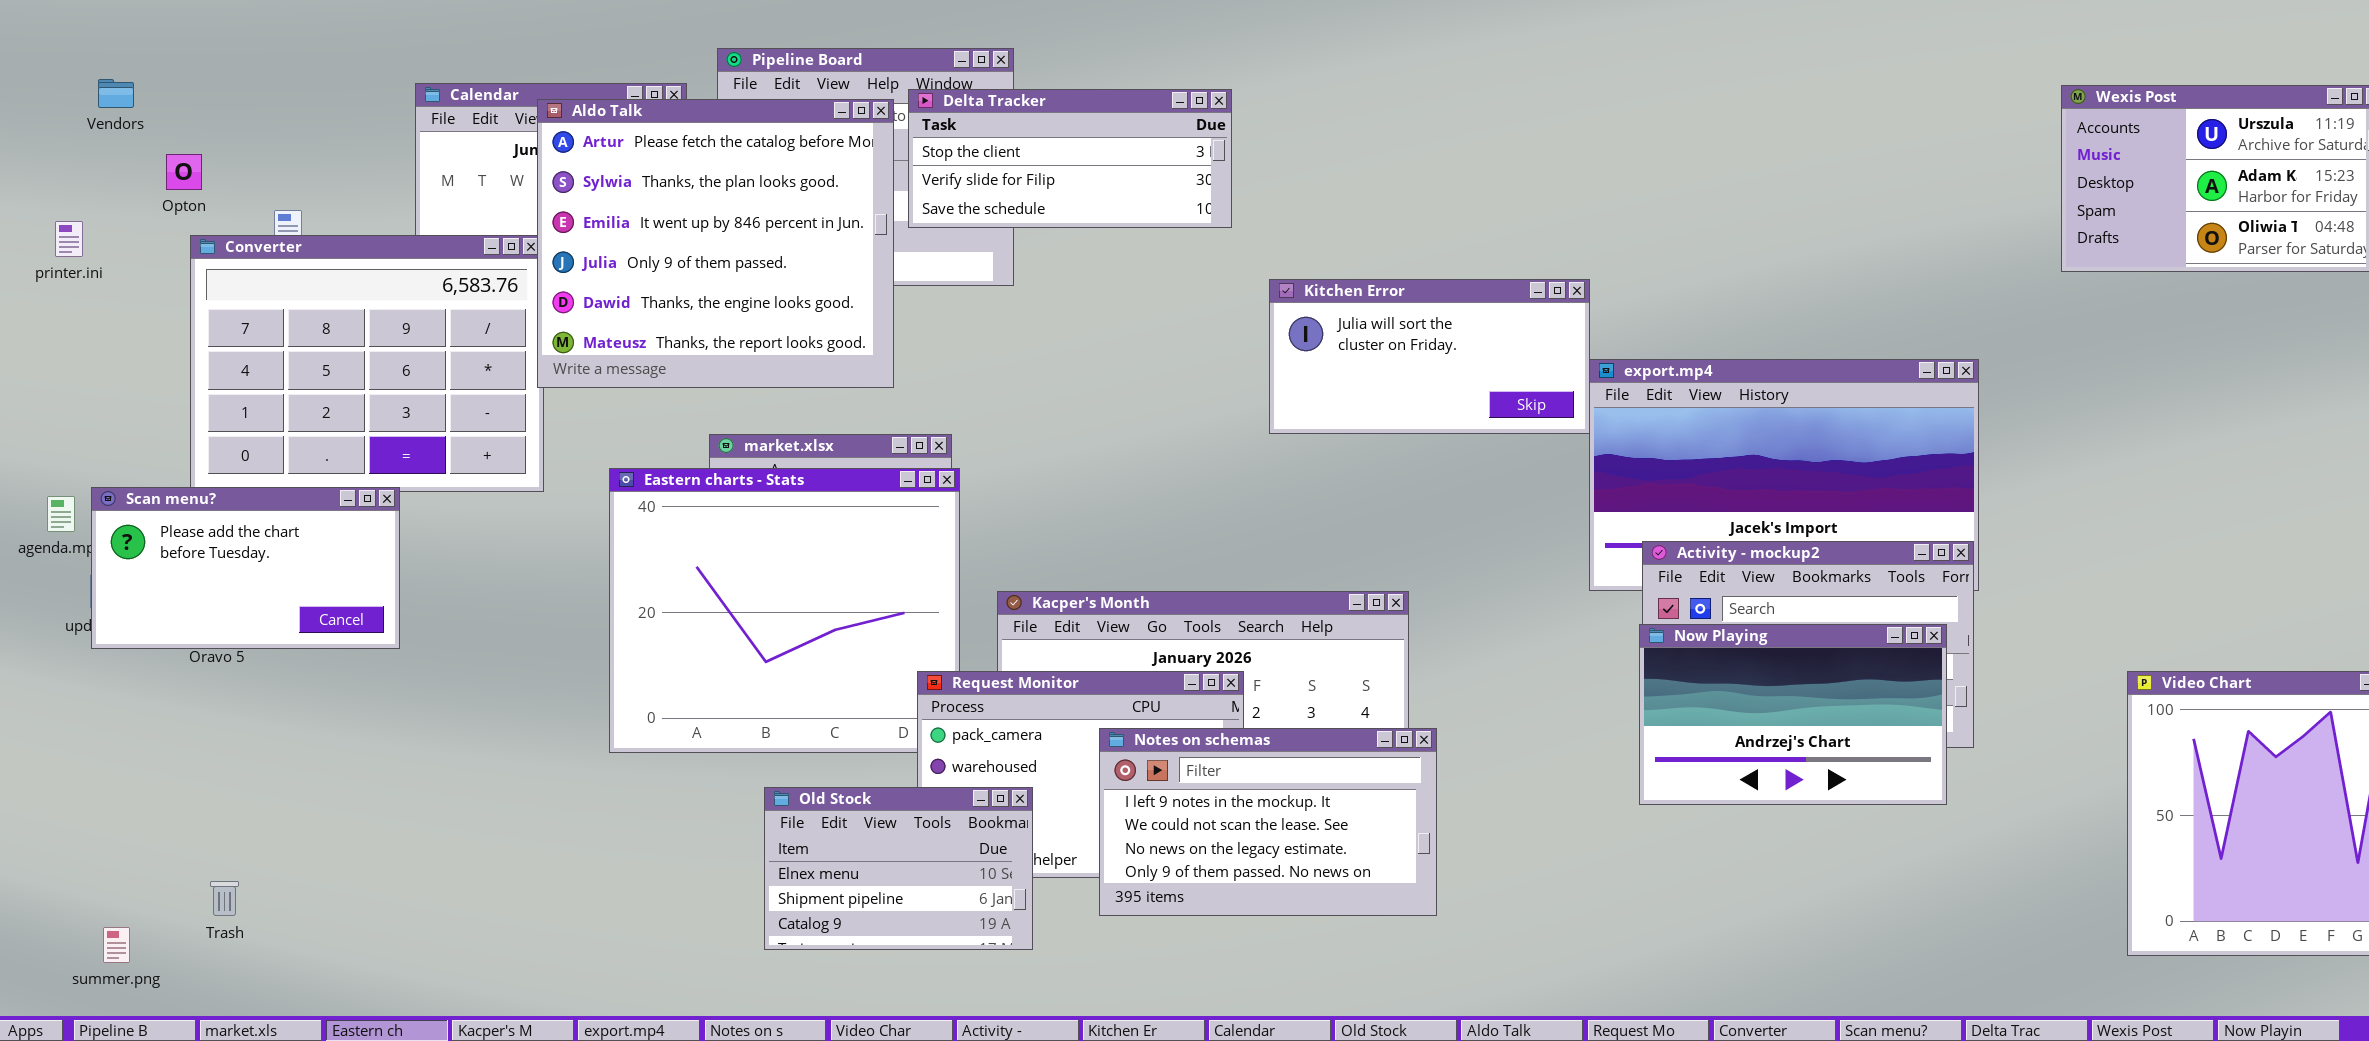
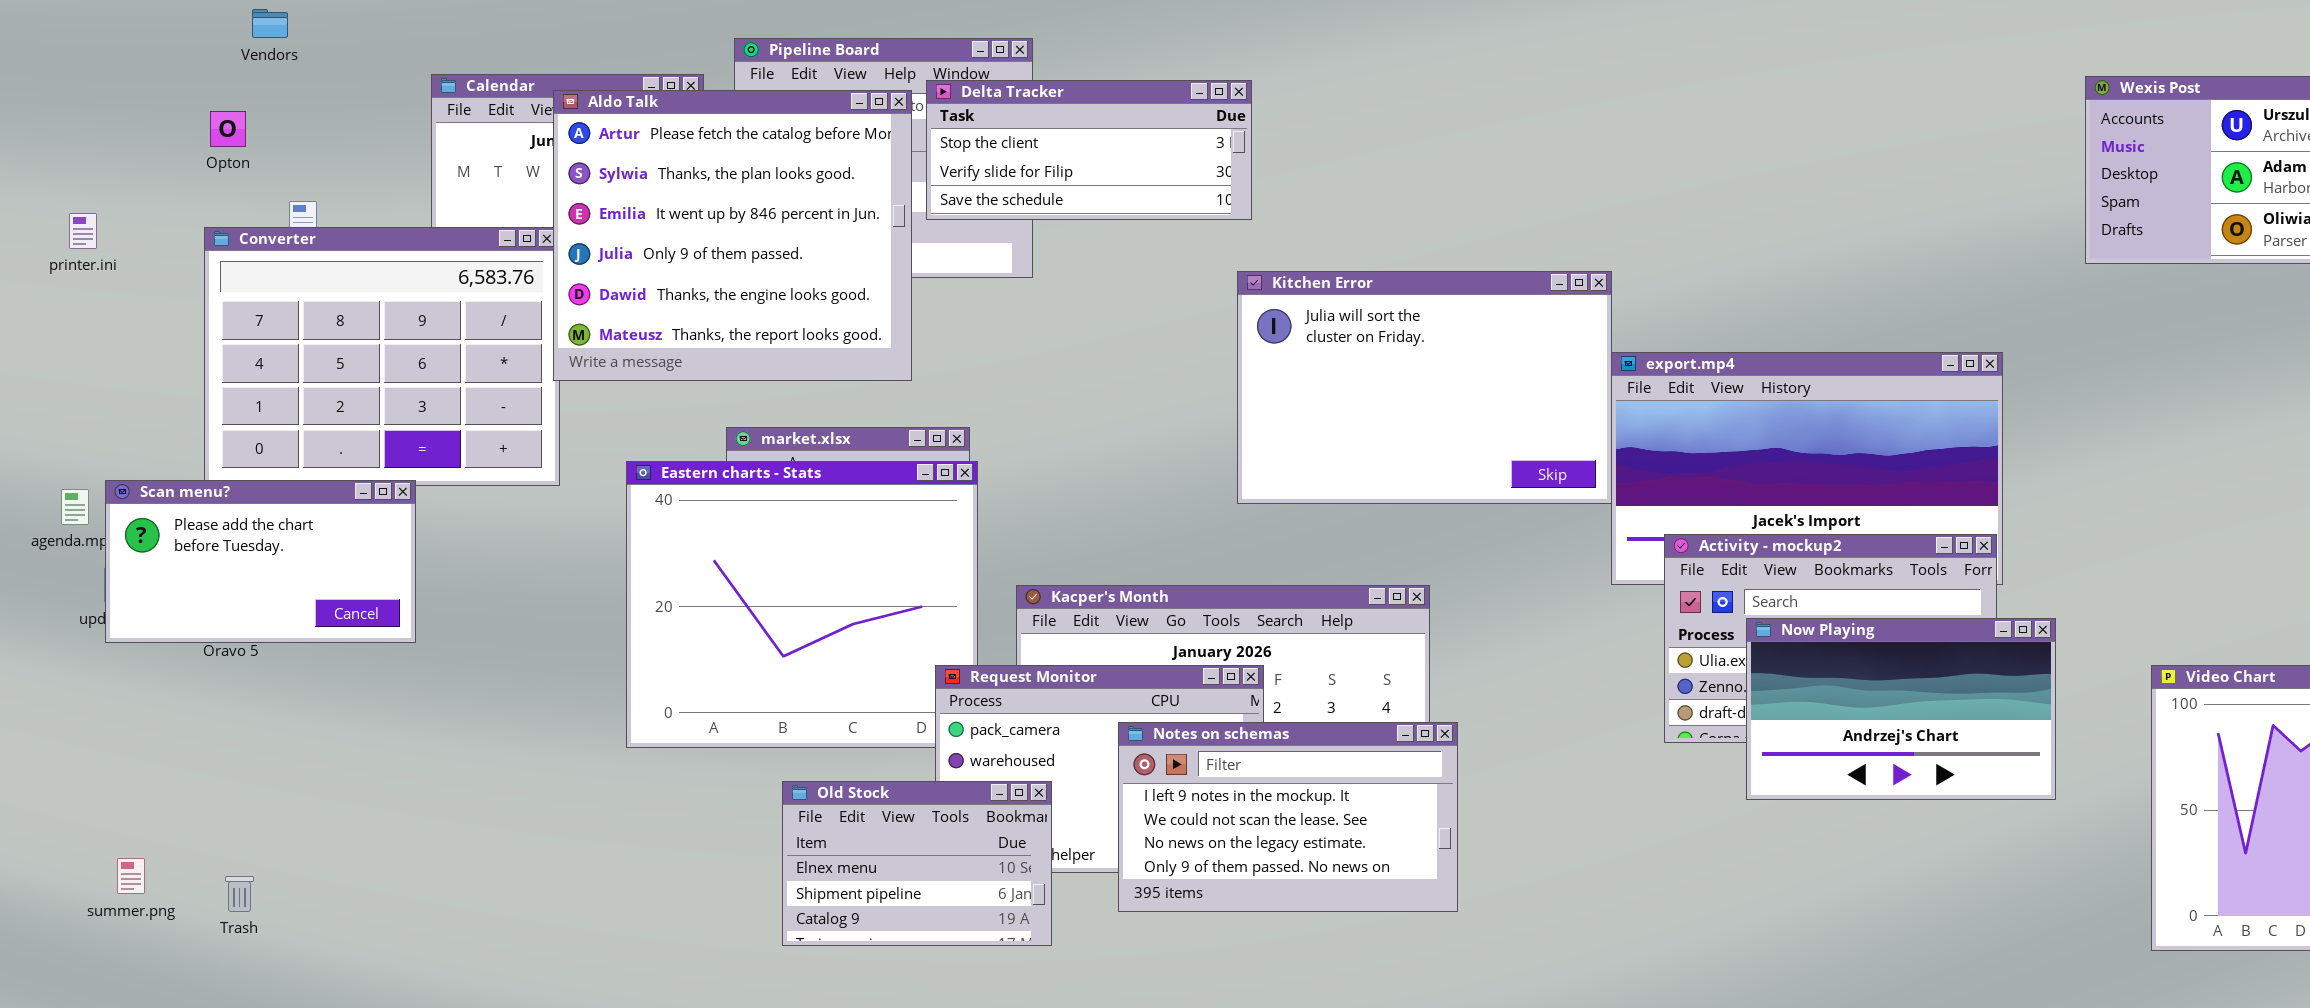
Vendors: [98,79,134,108] -> [252,9,288,38], moved
Opton: [166,154,202,190] -> [210,111,246,147], moved
Kitchen Error: [1269,279,1590,434] -> [1237,271,1612,504], resized
Now Playing: [1639,624,1947,805] -> [1746,618,2056,800], moved
summer.png: [103,927,130,963] -> [117,858,145,894], moved

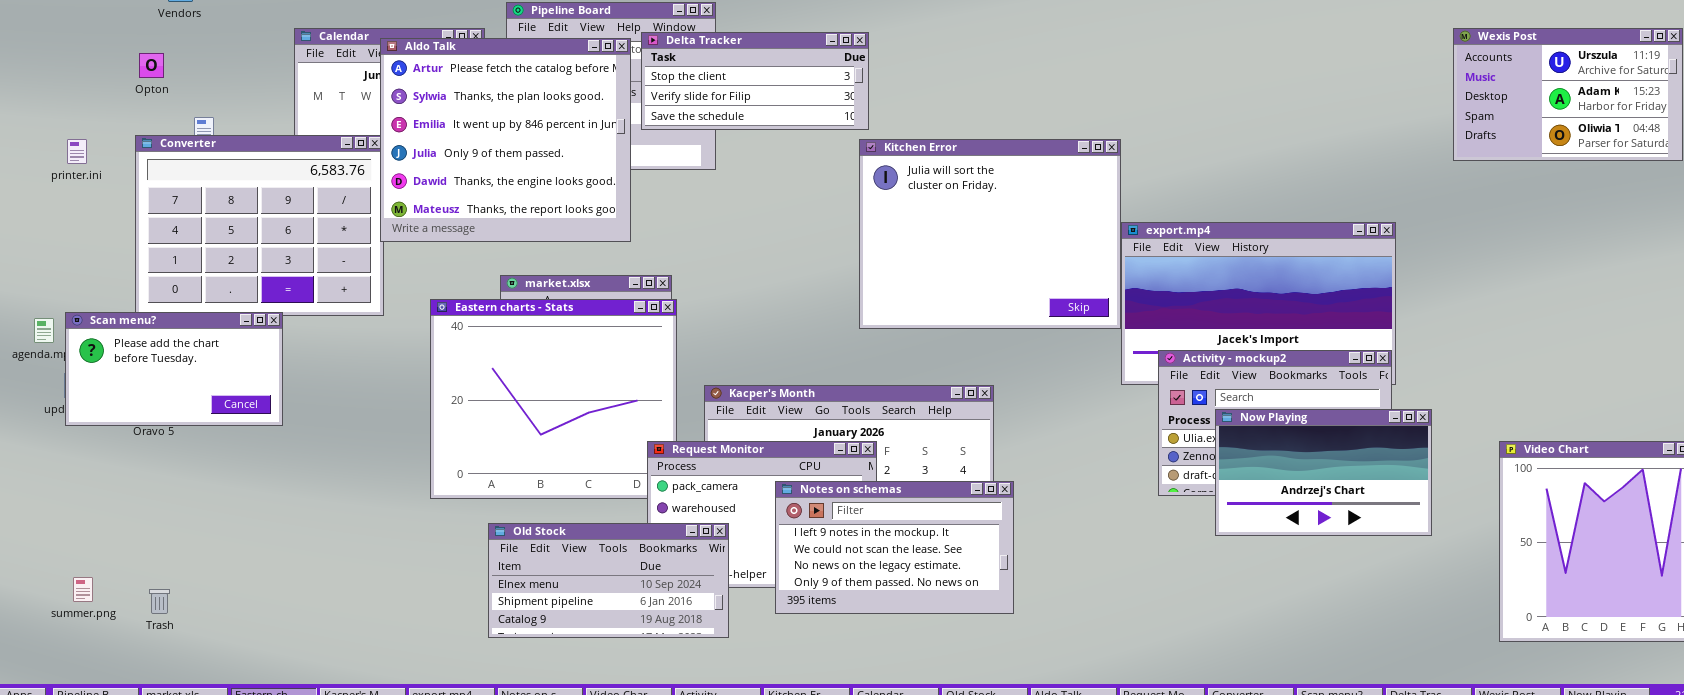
printer.ini: [69,213,97,249] -> [67,139,87,164], moved
Kitchen Error: [1237,271,1612,504] -> [859,139,1121,329], resized
Old Stock: [782,781,1052,946] -> [488,523,729,638], resized

